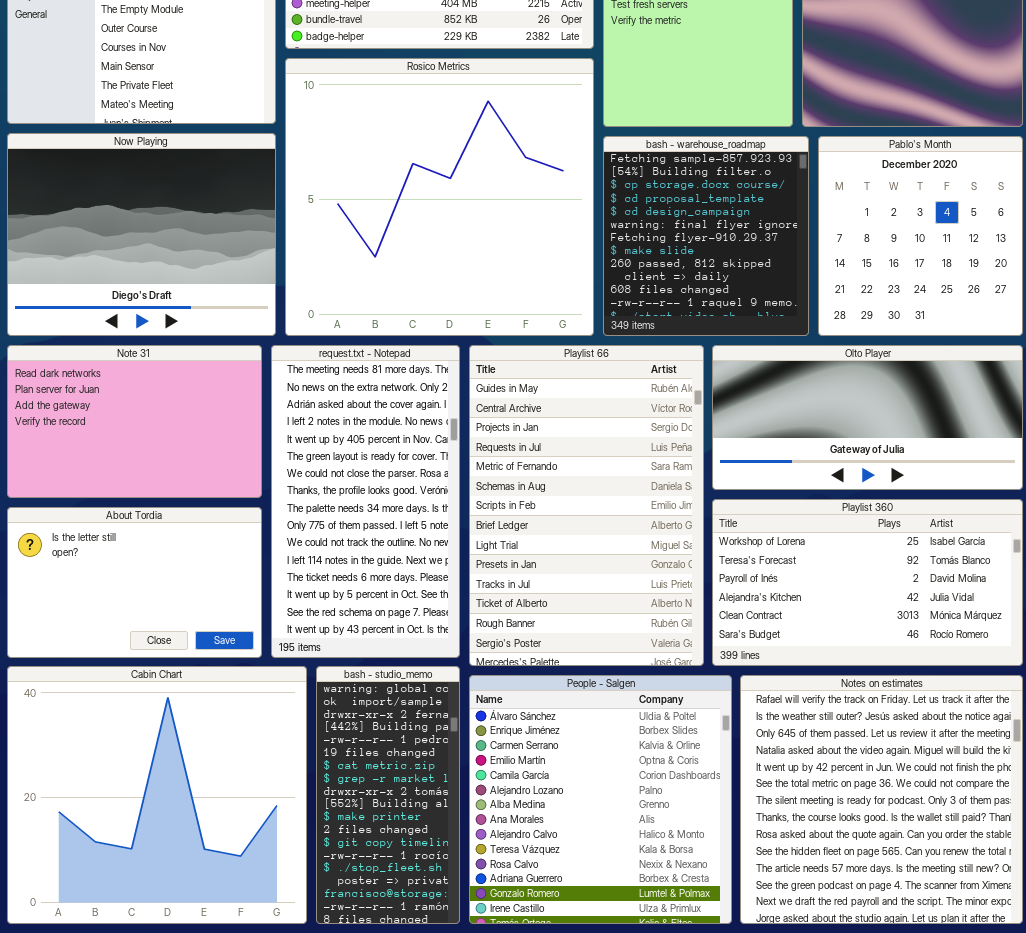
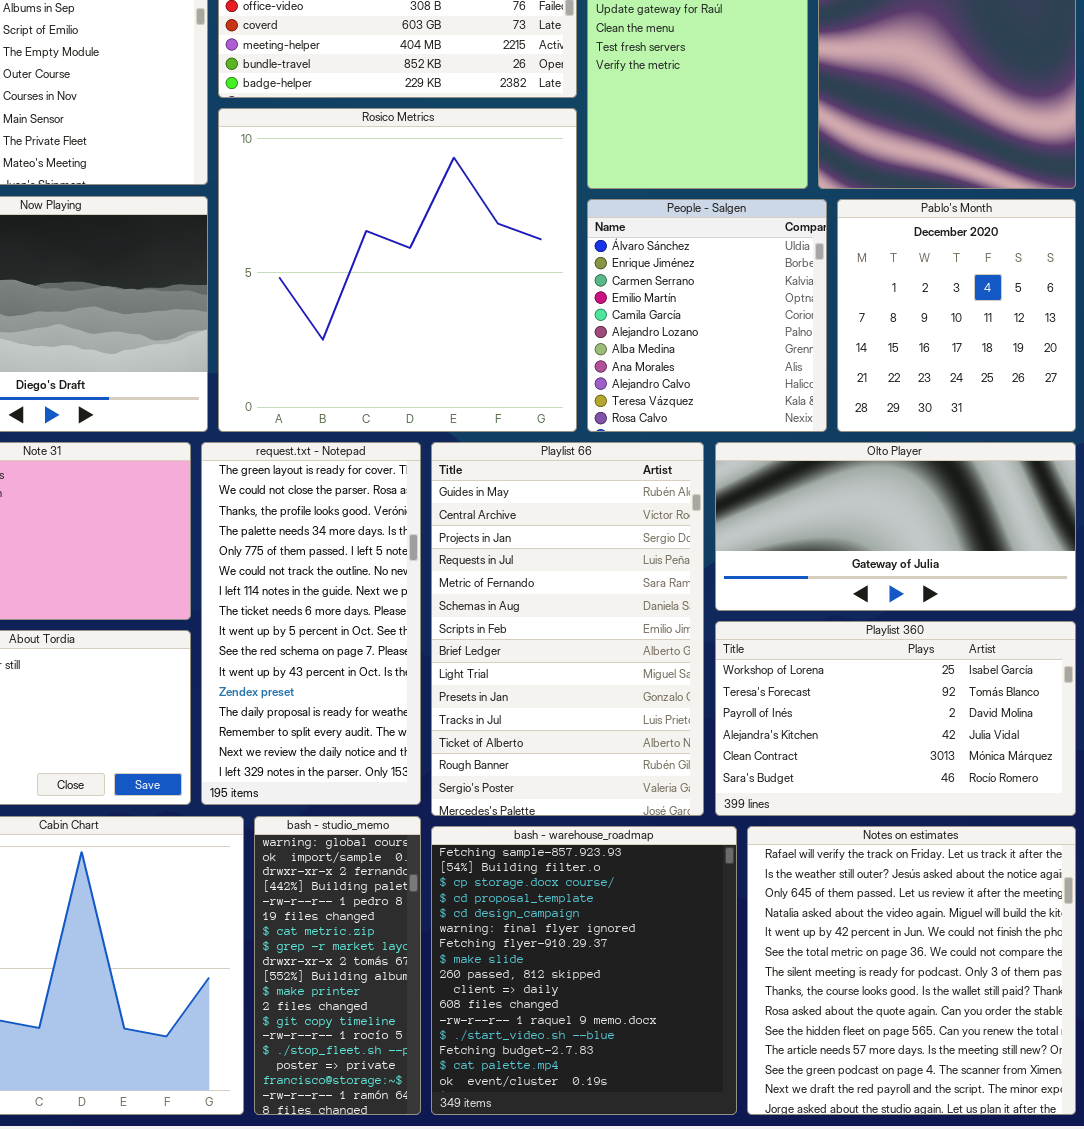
bash - warehouse_roadmap: [603,136,809,336] -> [431,826,737,1115], moved, resized
request.txt - Notepad: [271,345,460,658] -> [201,442,421,805], scrolled down 5 rows
People - Salgen: [469,675,732,924] -> [587,199,827,432], moved, resized

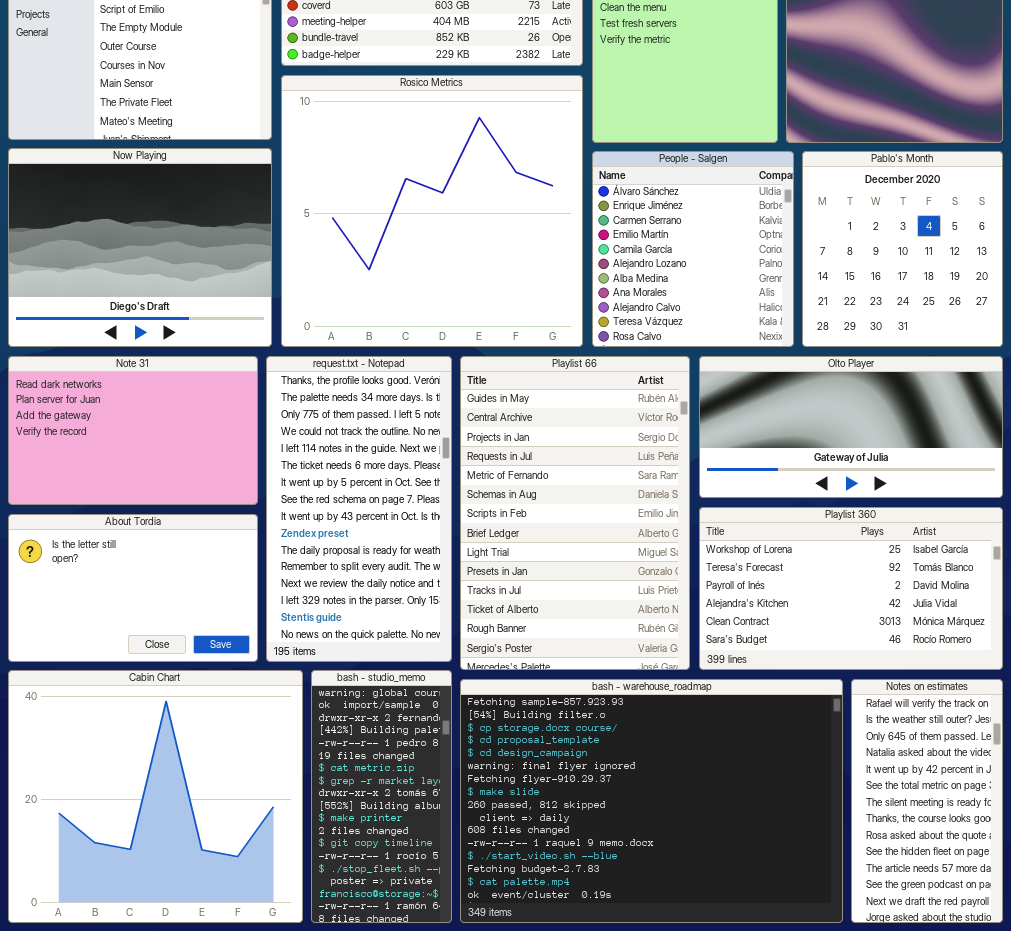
request.txt - Notepad: [201,442,421,805] -> [266,356,452,662], scrolled down 2 rows
bash - warehouse_roadmap: [431,826,737,1115] -> [460,679,843,923], resized
Notes on estimates: [747,826,1076,1115] -> [851,679,1003,923], resized

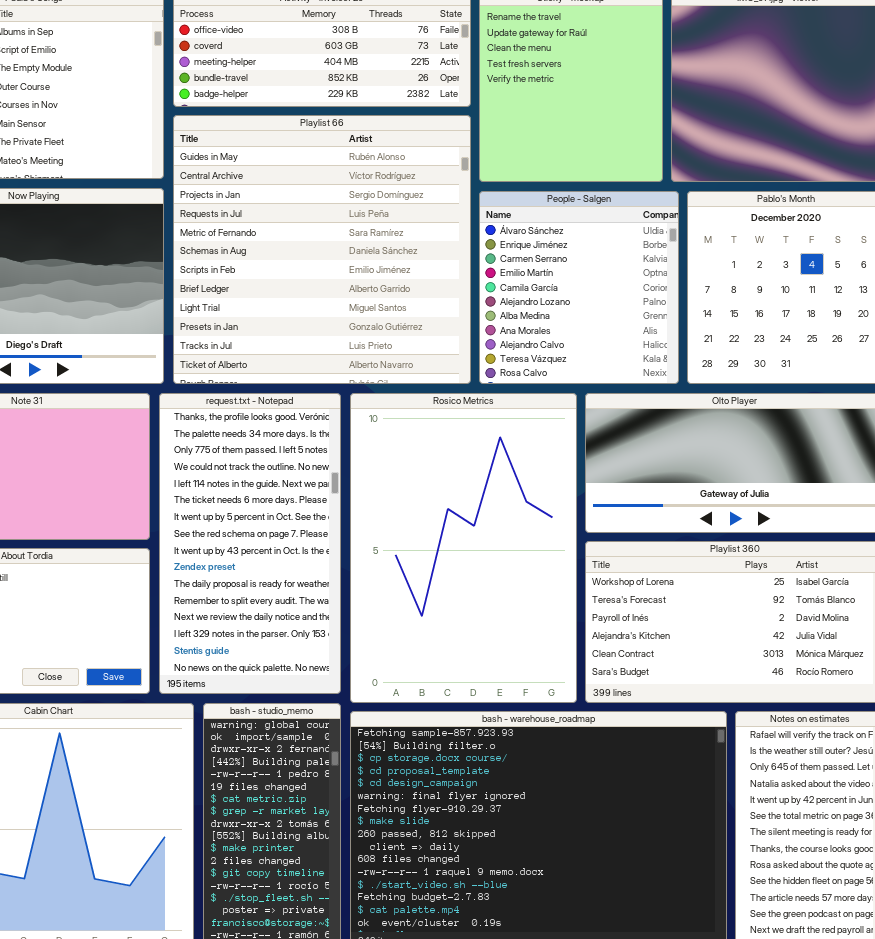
Rosico Metrics: [281,75,583,347] -> [350,393,577,703], moved, resized
Playlist 66: [460,356,690,670] -> [173,115,471,384], moved, resized

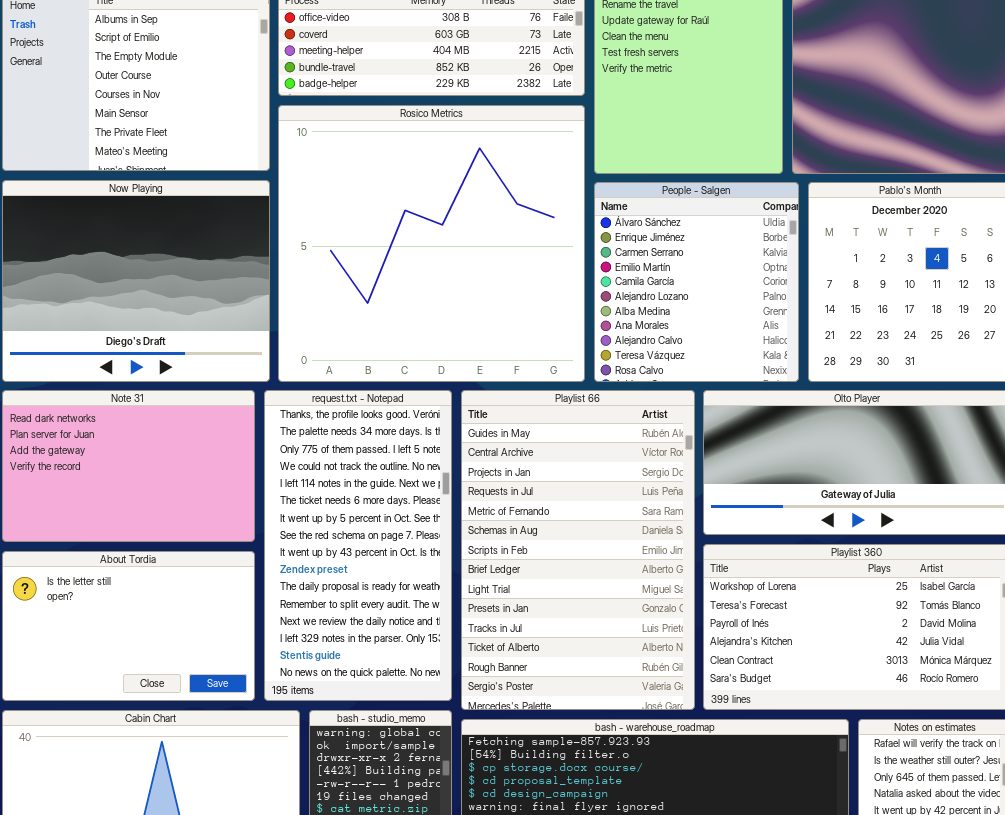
Playlist 66: [173,115,471,384] -> [461,390,695,710], moved, resized
Rosico Metrics: [350,393,577,703] -> [278,105,585,382], moved, resized

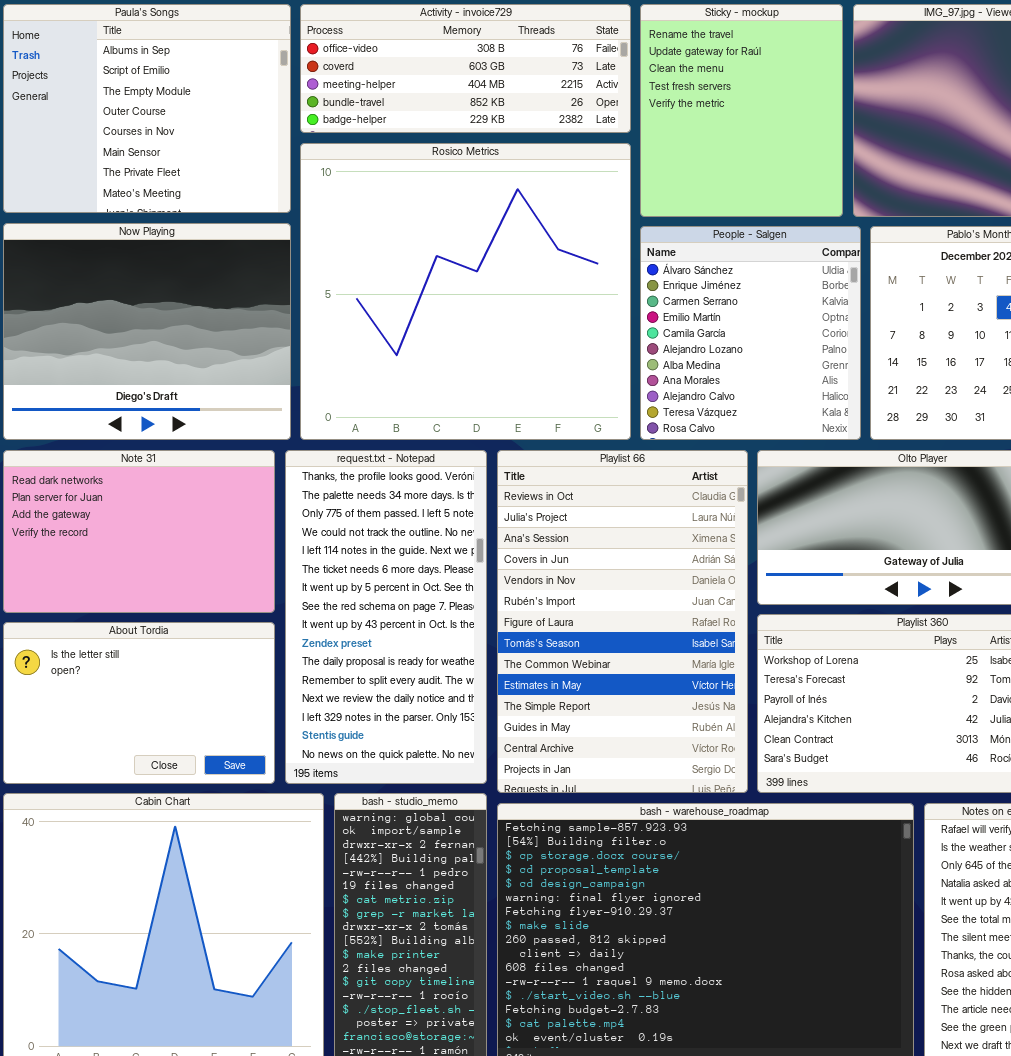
Playlist 66: [461,390,695,710] -> [497,450,748,793], scrolled up 11 rows

